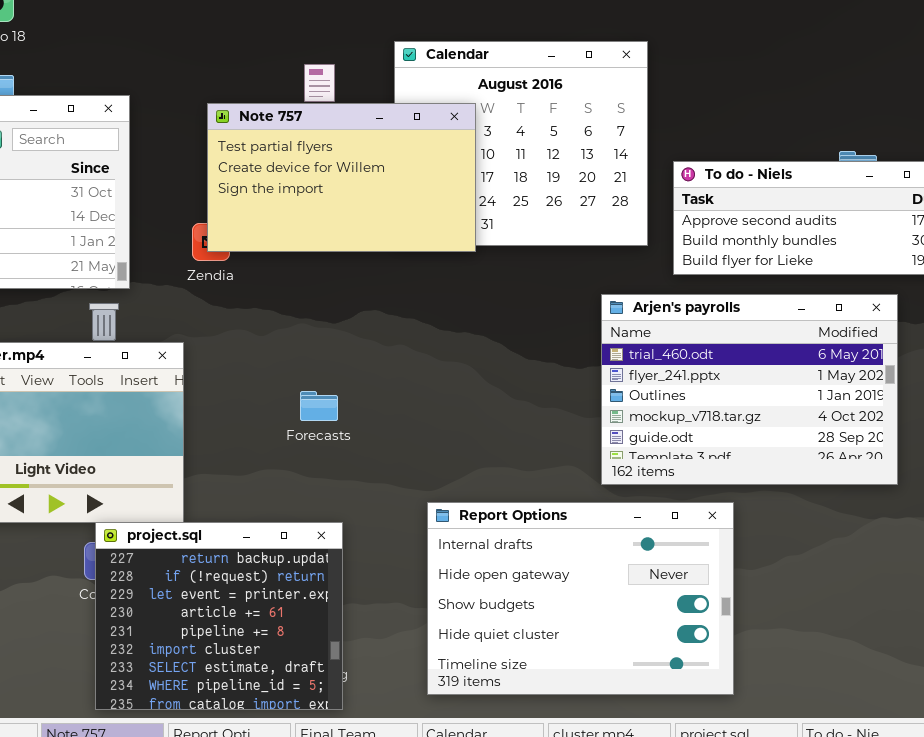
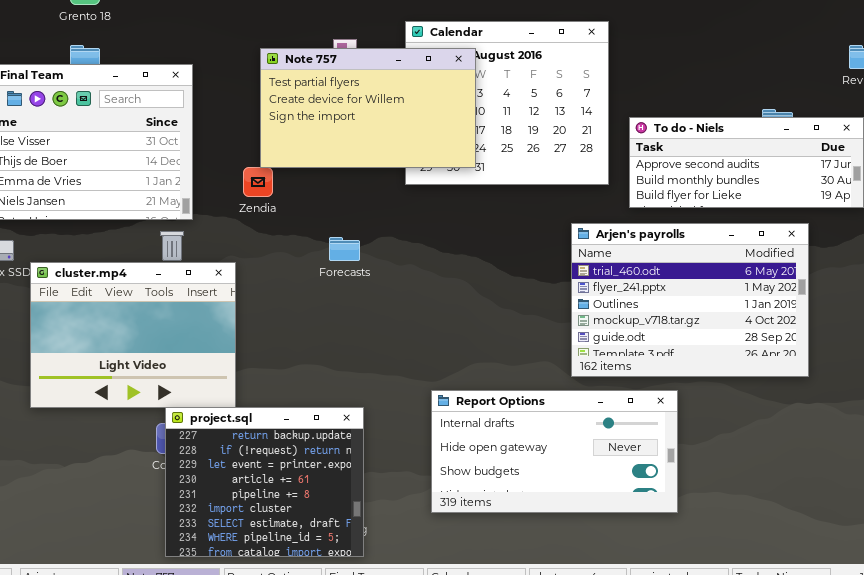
Note 757: [207,103,476,252] -> [260,48,476,168], moved
Forecasts: [300,391,338,421] -> [329,237,360,261], moved
Report Options: [427,502,734,695] -> [431,390,678,513], resized

